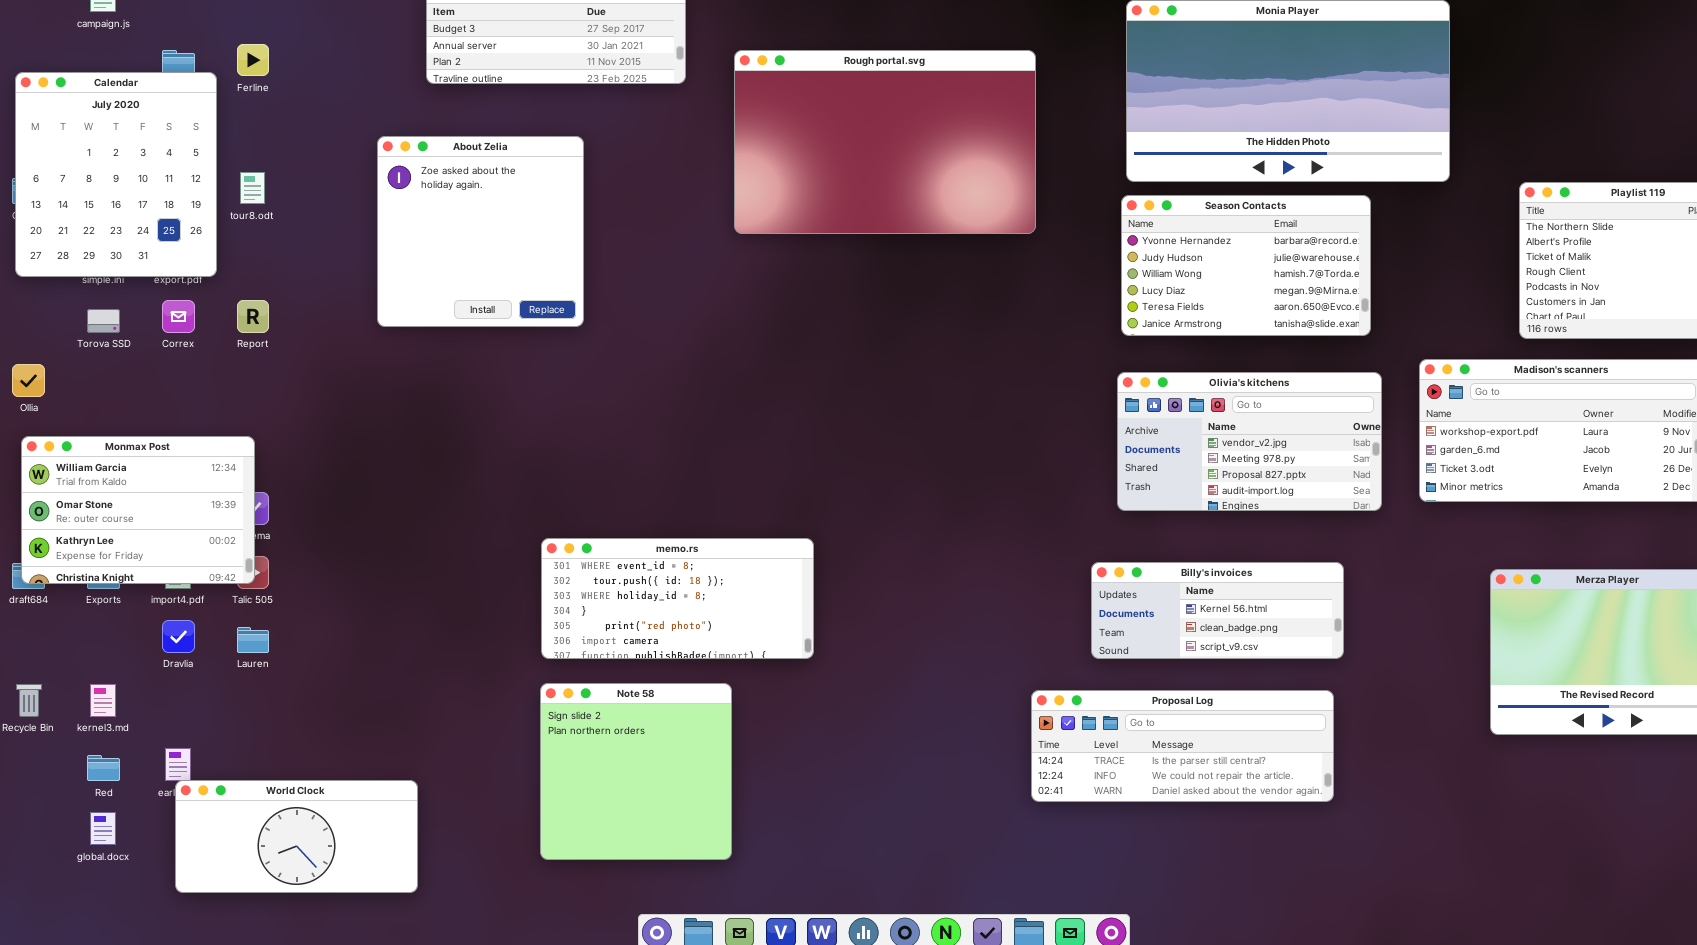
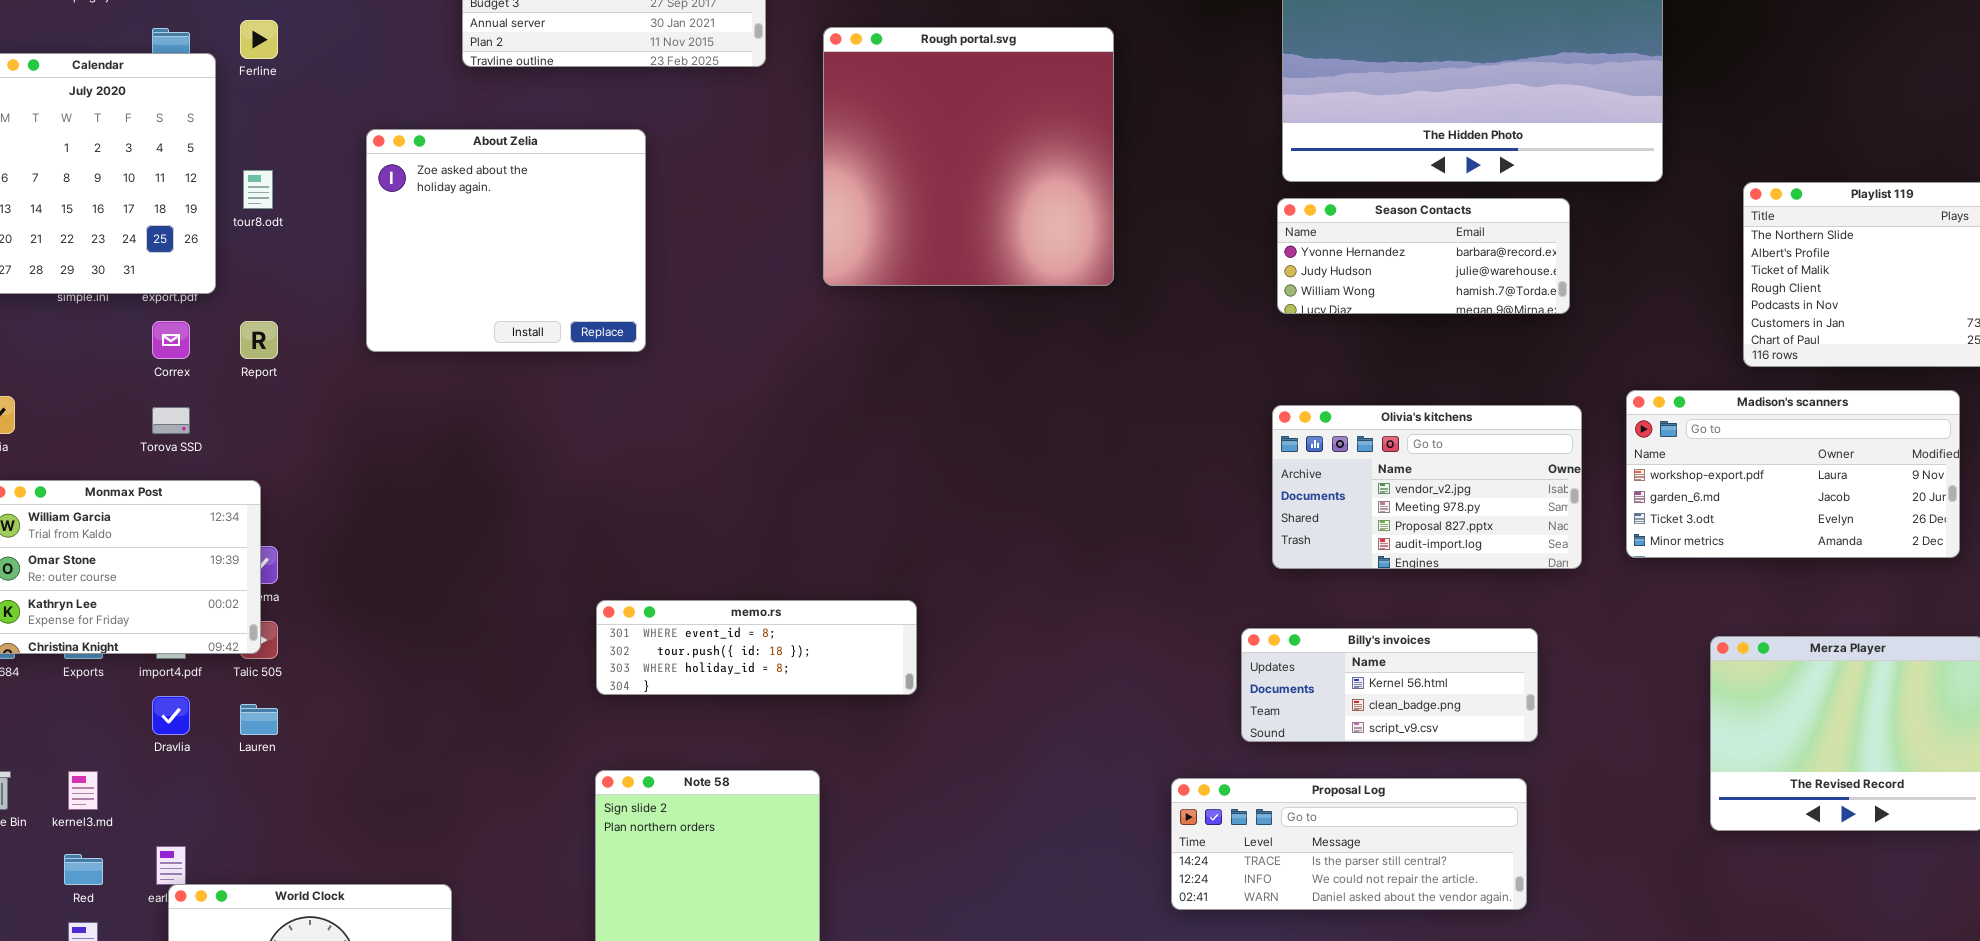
Rough portal.svg: [734,50,1036,234] -> [823,27,1114,286], resized
About Zelia: [377,136,584,327] -> [366,129,646,352], resized
Season Contacts: [1121,195,1371,336] -> [1277,198,1570,314], resized
Torova SSD: [87,309,120,333] -> [152,407,190,434], moved
memo.rs: [541,538,814,659] -> [596,600,917,695], resized

